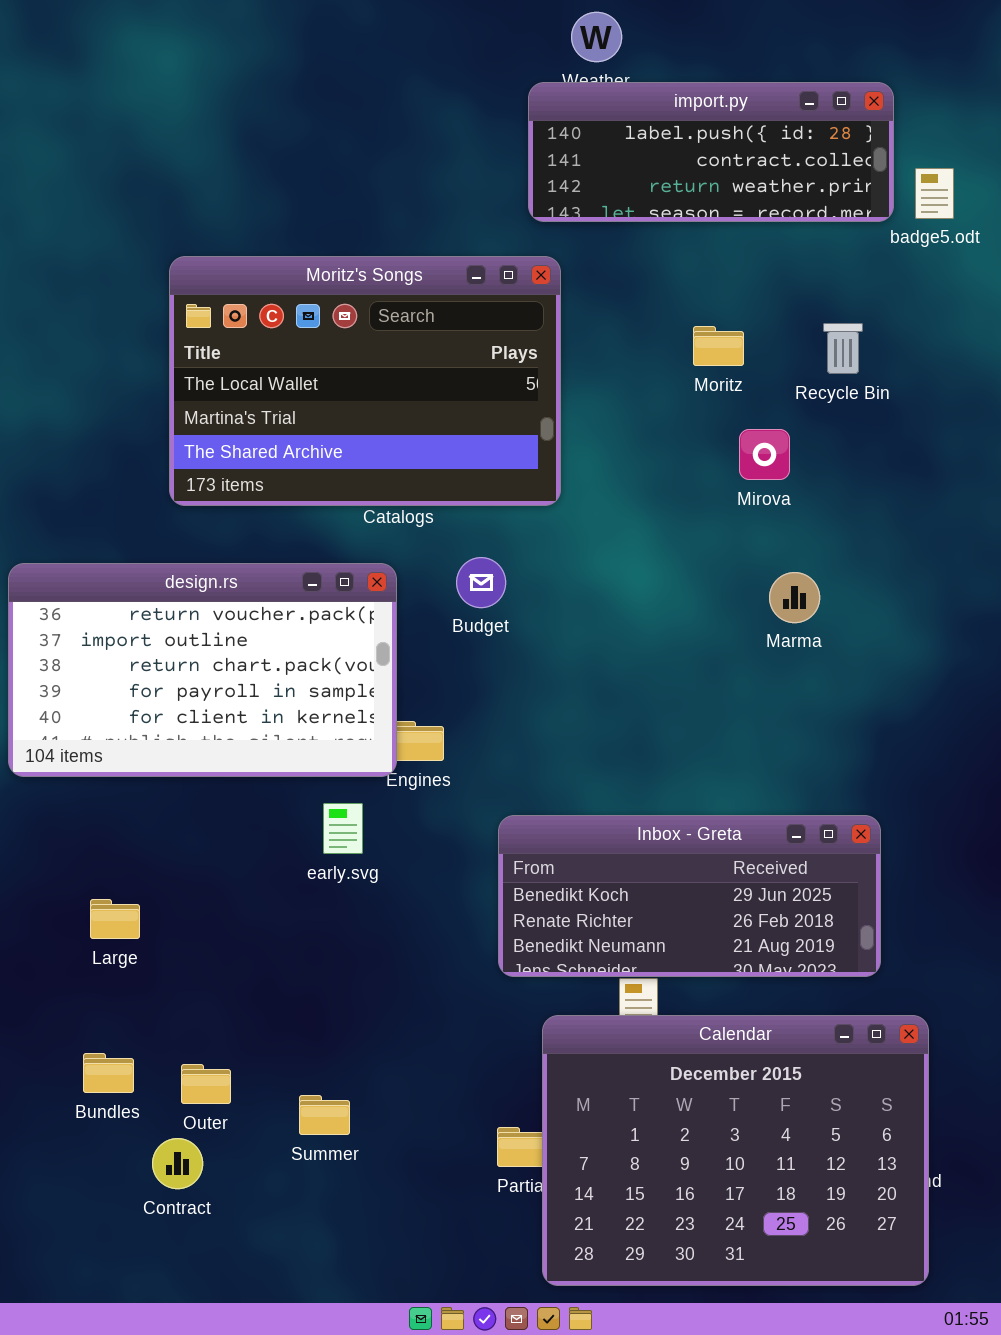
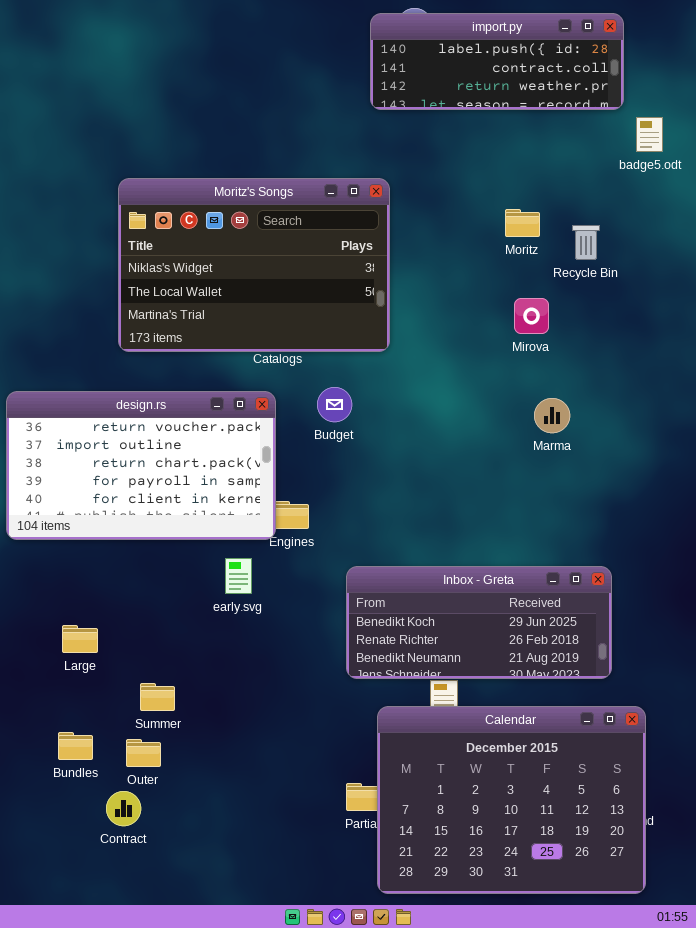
import.py: [528,82,894,222] -> [370,13,624,110], moved
Moritz's Songs: [169,256,561,506] -> [118,178,390,352], scrolled up 1 row
Moritz: [693,326,744,366] -> [505,209,540,237], moved
Summer: [299,1095,350,1135] -> [140,683,175,711], moved

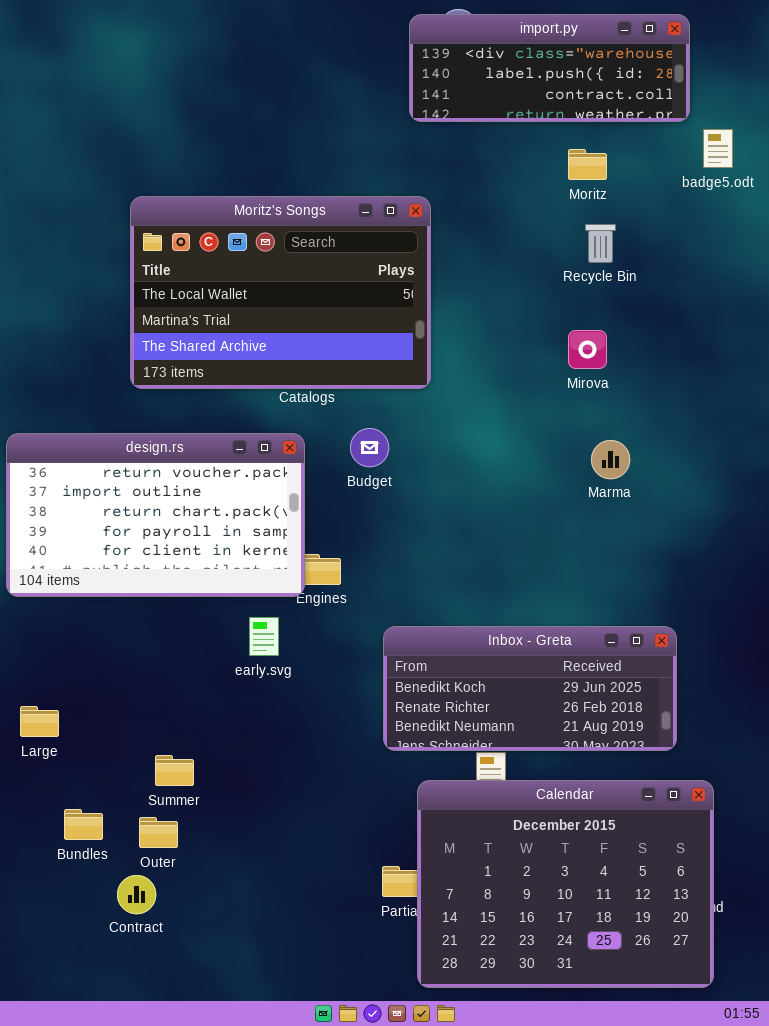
import.py: [370,13,624,110] -> [409,14,690,122], scrolled up 1 row
Moritz's Songs: [118,178,390,352] -> [130,196,431,389], scrolled down 1 row
Moritz: [505,209,540,237] -> [568,149,607,180], moved
Recycle Bin: [572,225,600,260] -> [585,224,616,263], moved
Large: [62,625,98,653] -> [20,706,59,737], moved

